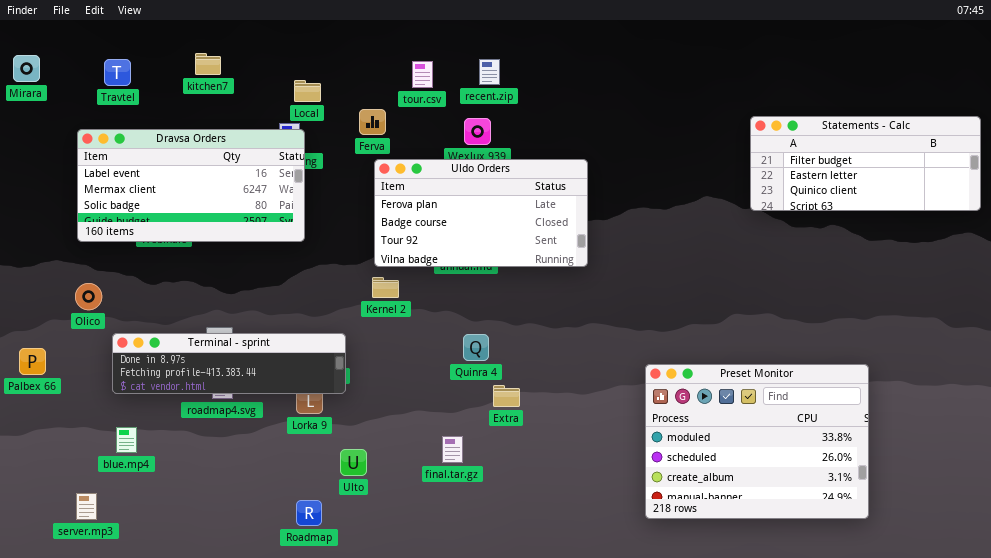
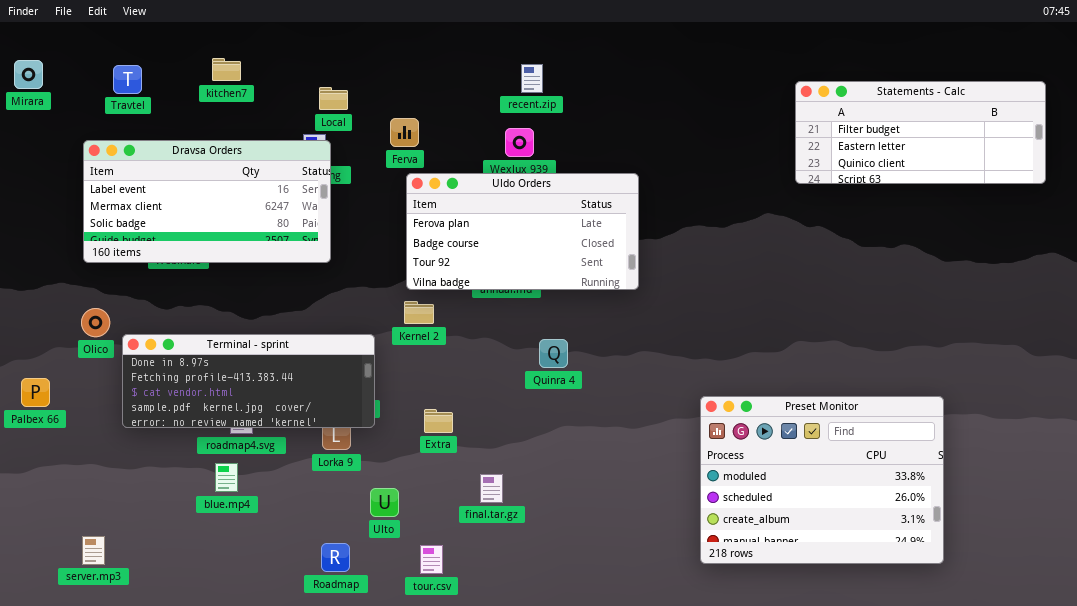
tour.csv: [412,61,433,88] -> [420,545,443,574], moved
Statements - Calc: [750,116,981,211] -> [795,81,1046,184], moved
Terminal - sprint: [112,333,346,394] -> [122,334,375,428], resized
Quinra 4: [463,334,489,361] -> [539,339,568,368], moved
Extra: [493,385,520,407] -> [424,409,453,433], moved
blue.mp4: [116,427,137,453] -> [215,463,238,492], moved

